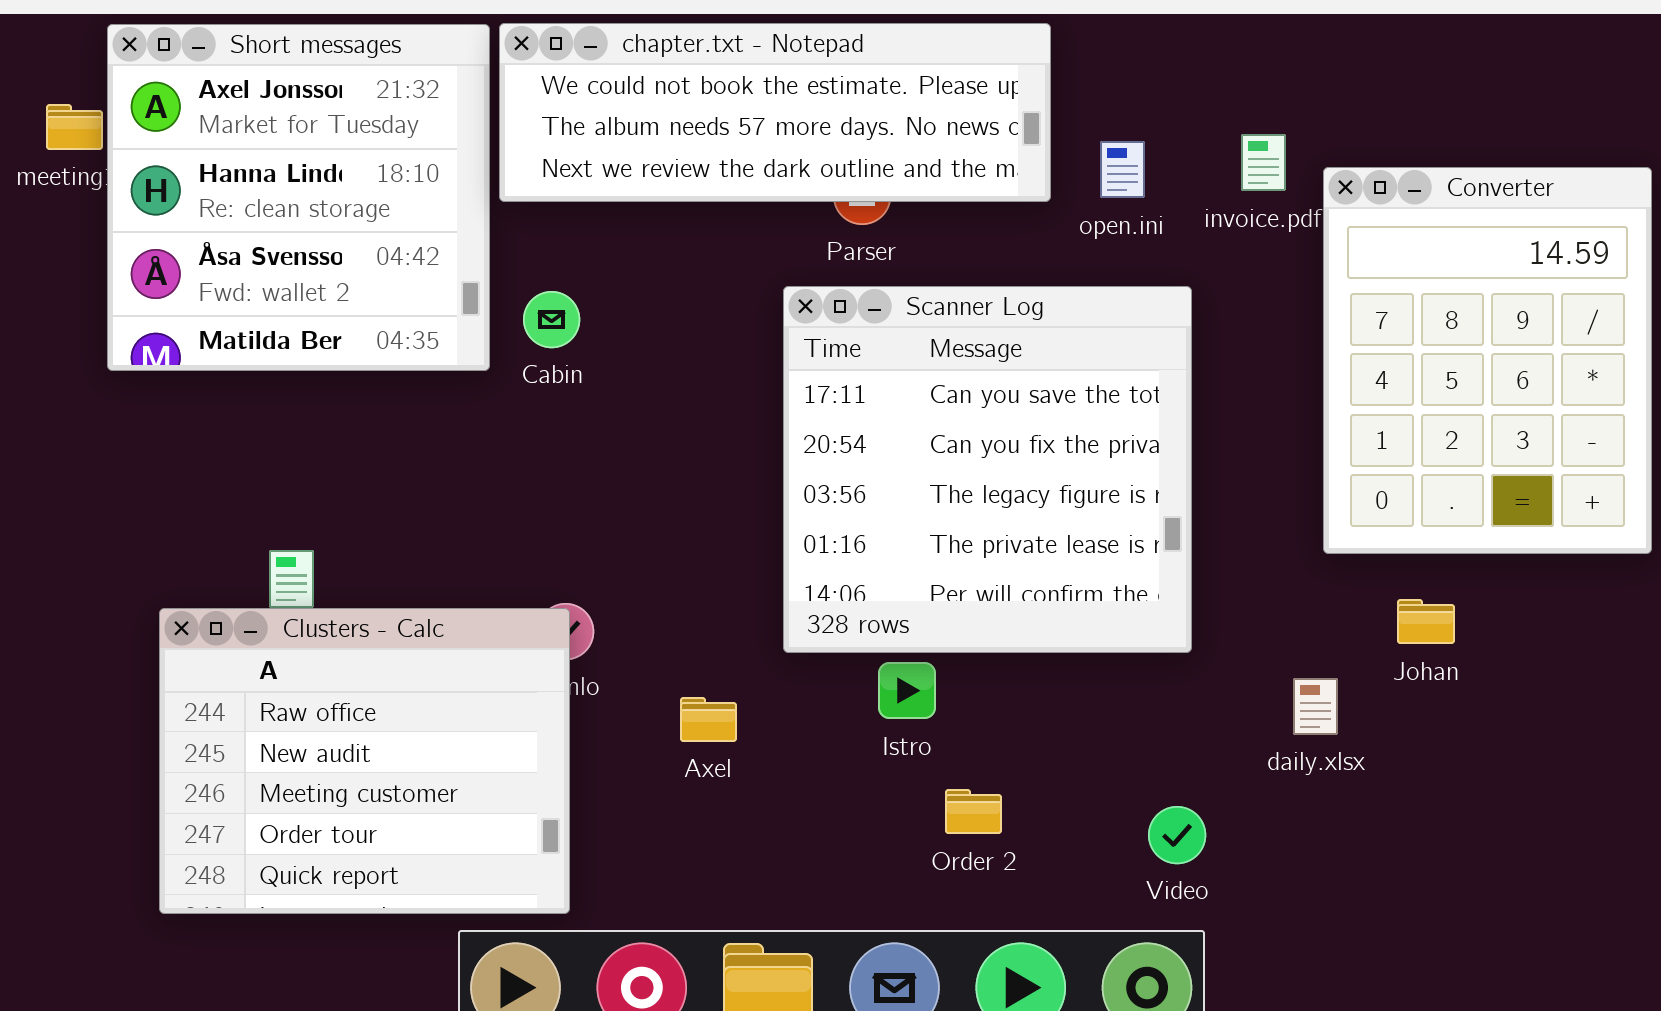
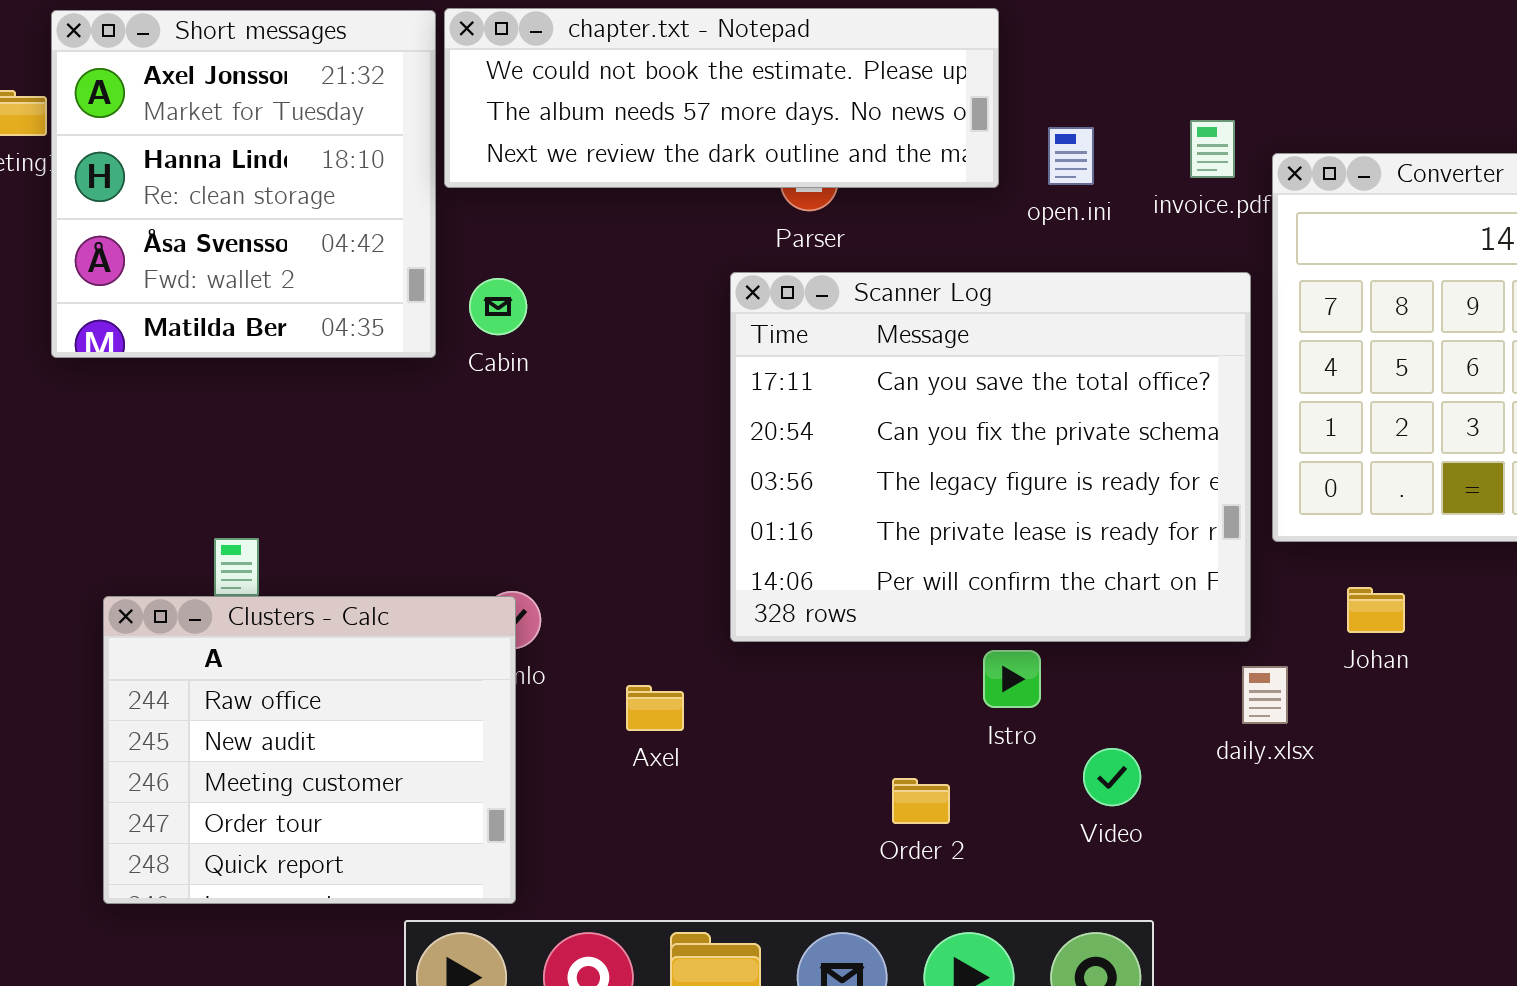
Scanner Log: [783,286,1192,653] -> [730,272,1251,642], resized
Istro: [878,662,936,719] -> [983,650,1041,708], moved
Video: [1148,806,1206,864] -> [1083,748,1141,806], moved

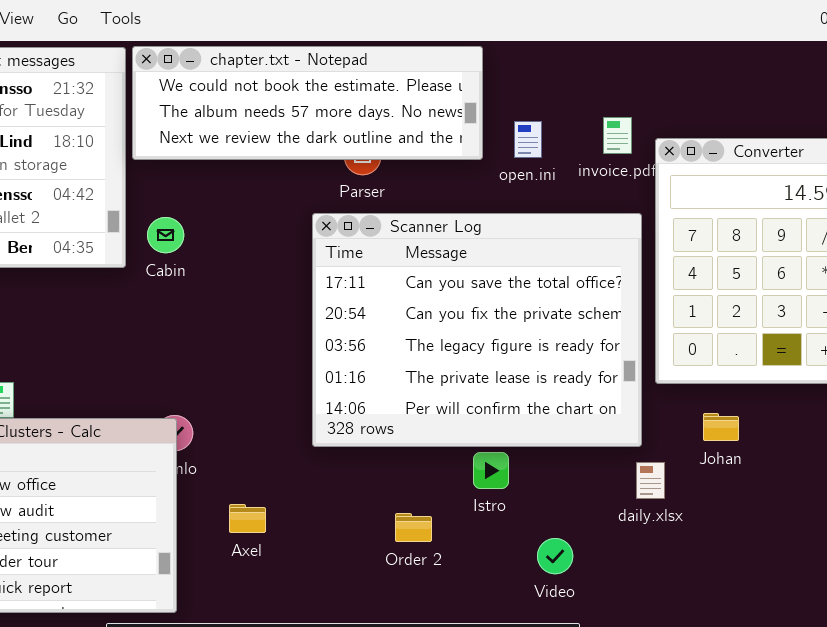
Axel: [626,685,684,731] -> [229,504,266,533], moved
Video: [1083,748,1141,806] -> [537,538,573,574], moved
Order 2: [892,778,950,824] -> [395,513,432,542], moved

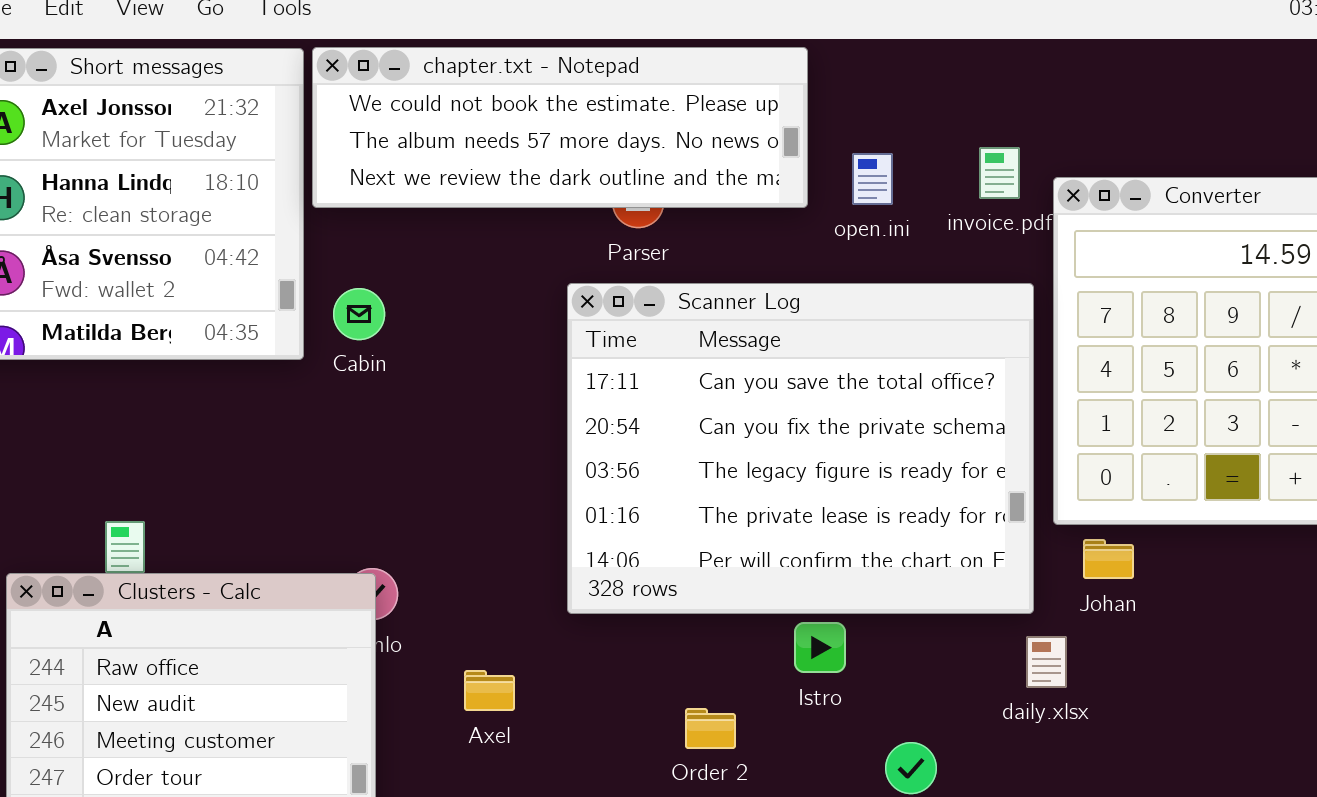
Johan: [703,413,739,441] -> [1083,539,1134,579], moved
Axel: [229,504,266,533] -> [464,670,515,711], moved

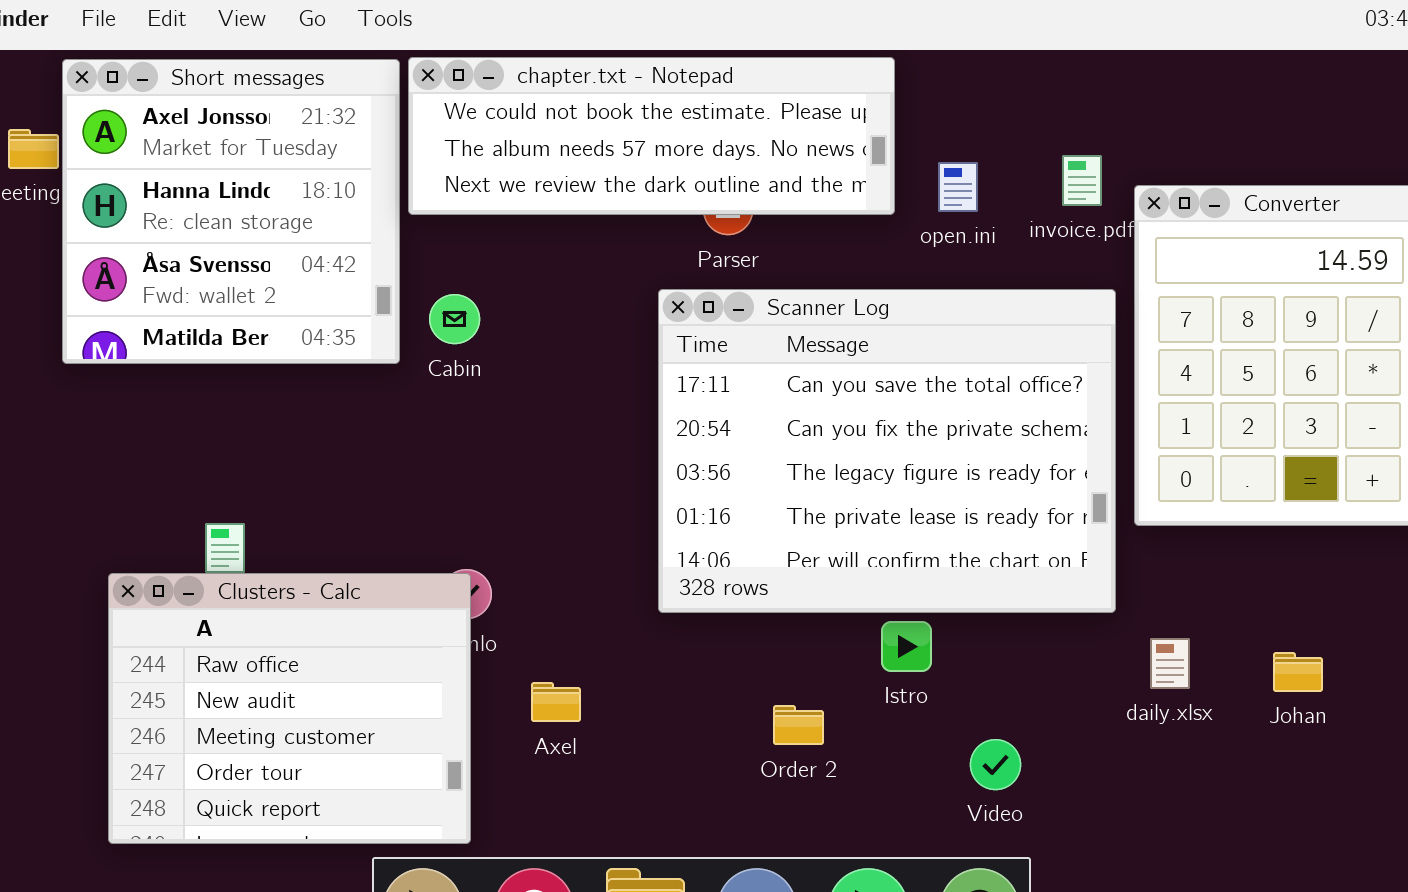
Johan: [1083,539,1134,579] -> [1273,652,1323,692], moved
daily.xlsx: [1026,636,1067,688] -> [1150,638,1190,689], moved
Axel: [464,670,515,711] -> [531,682,581,722], moved

